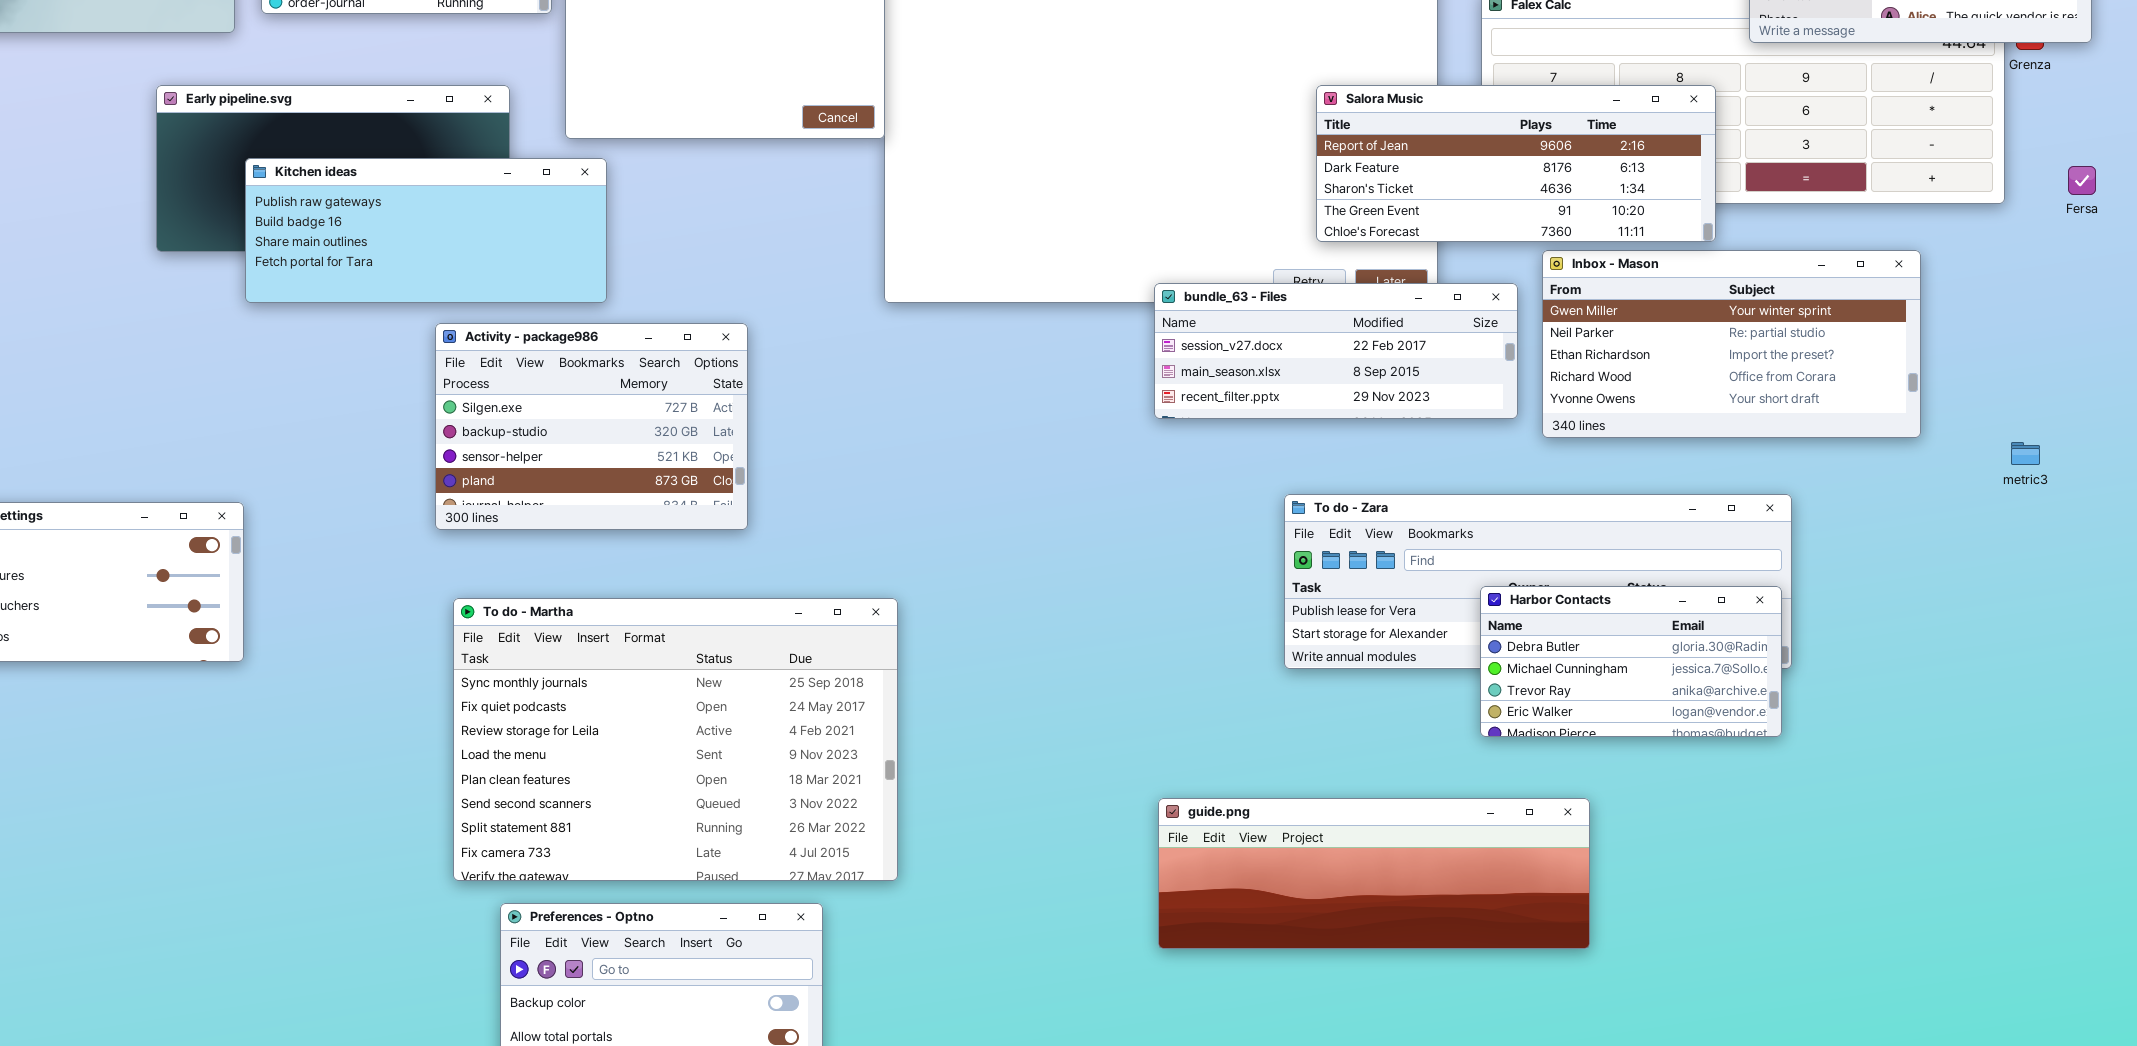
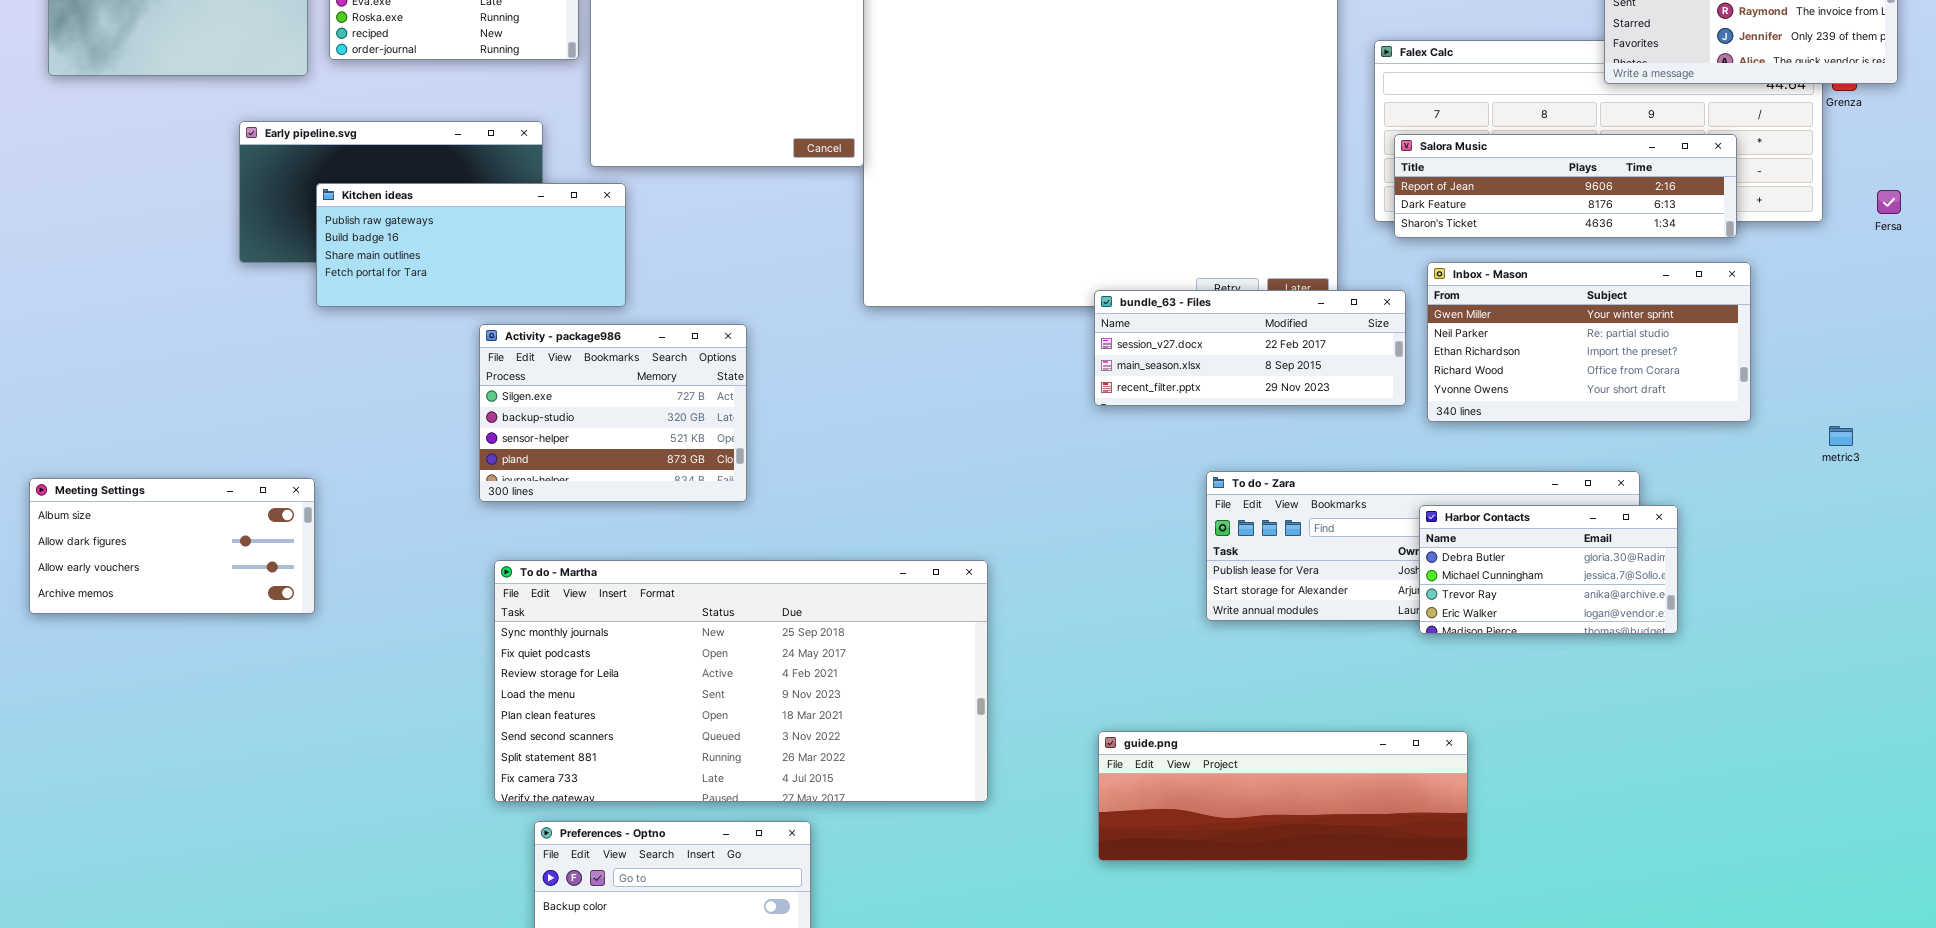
Salora Music: [1316,85,1716,242] -> [1394,134,1737,238], moved, resized
Harbor Contacts: [1480,586,1782,737] -> [1419,505,1678,634], moved
To do - Martha: [453,598,898,881] -> [494,560,988,802], resized

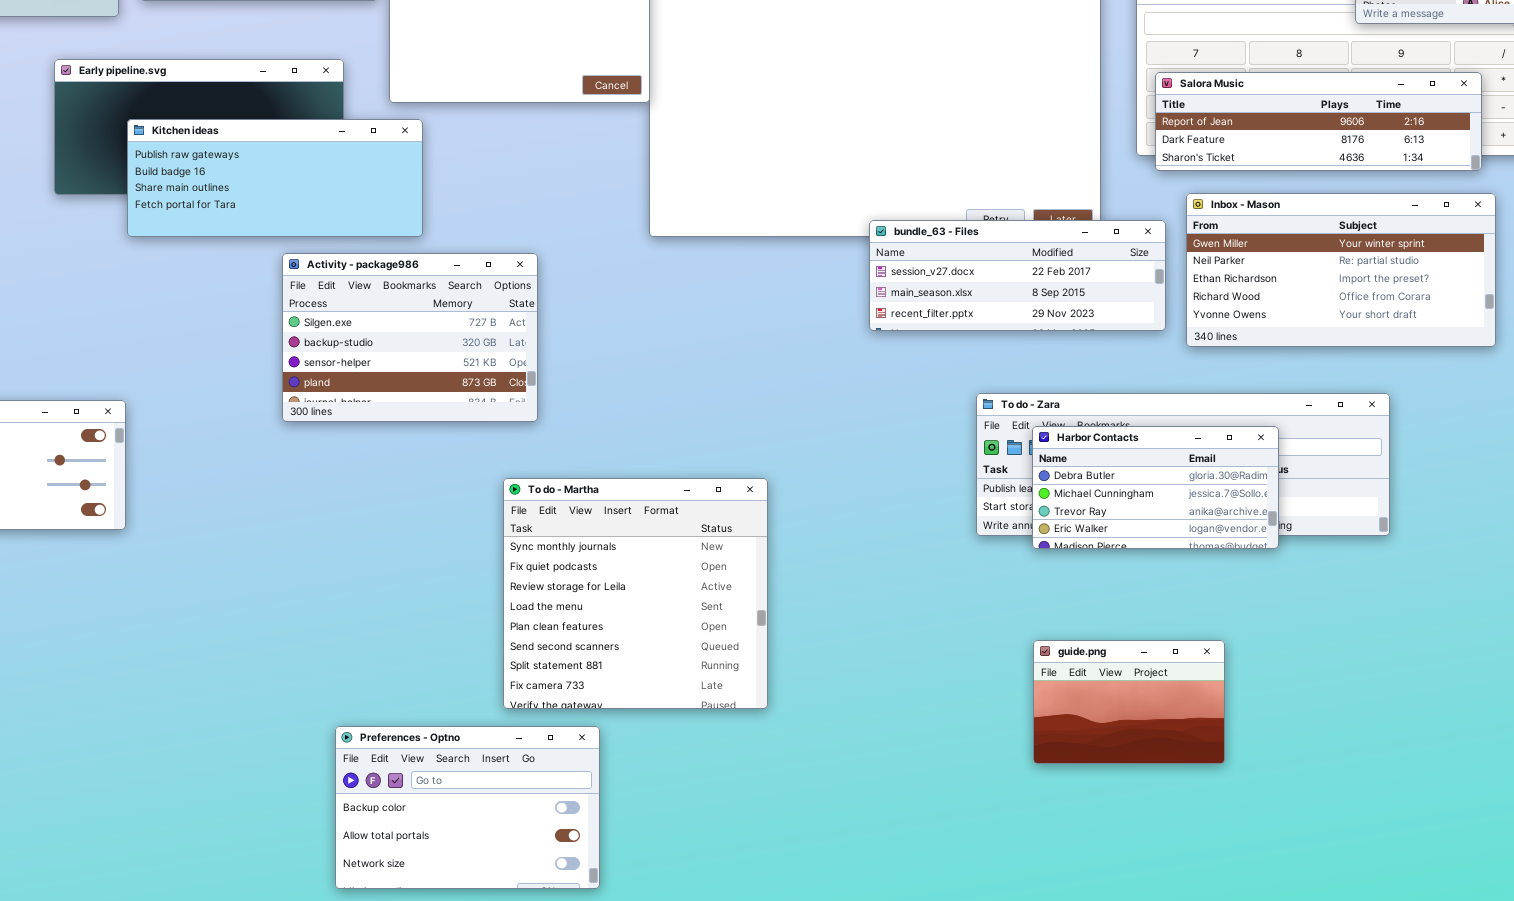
Harbor Contacts: [1419,505,1678,634] -> [1032,426,1279,549], moved
To do - Martha: [494,560,988,802] -> [503,478,768,709], resized
guide.png: [1098,731,1468,861] -> [1033,640,1225,764], resized

